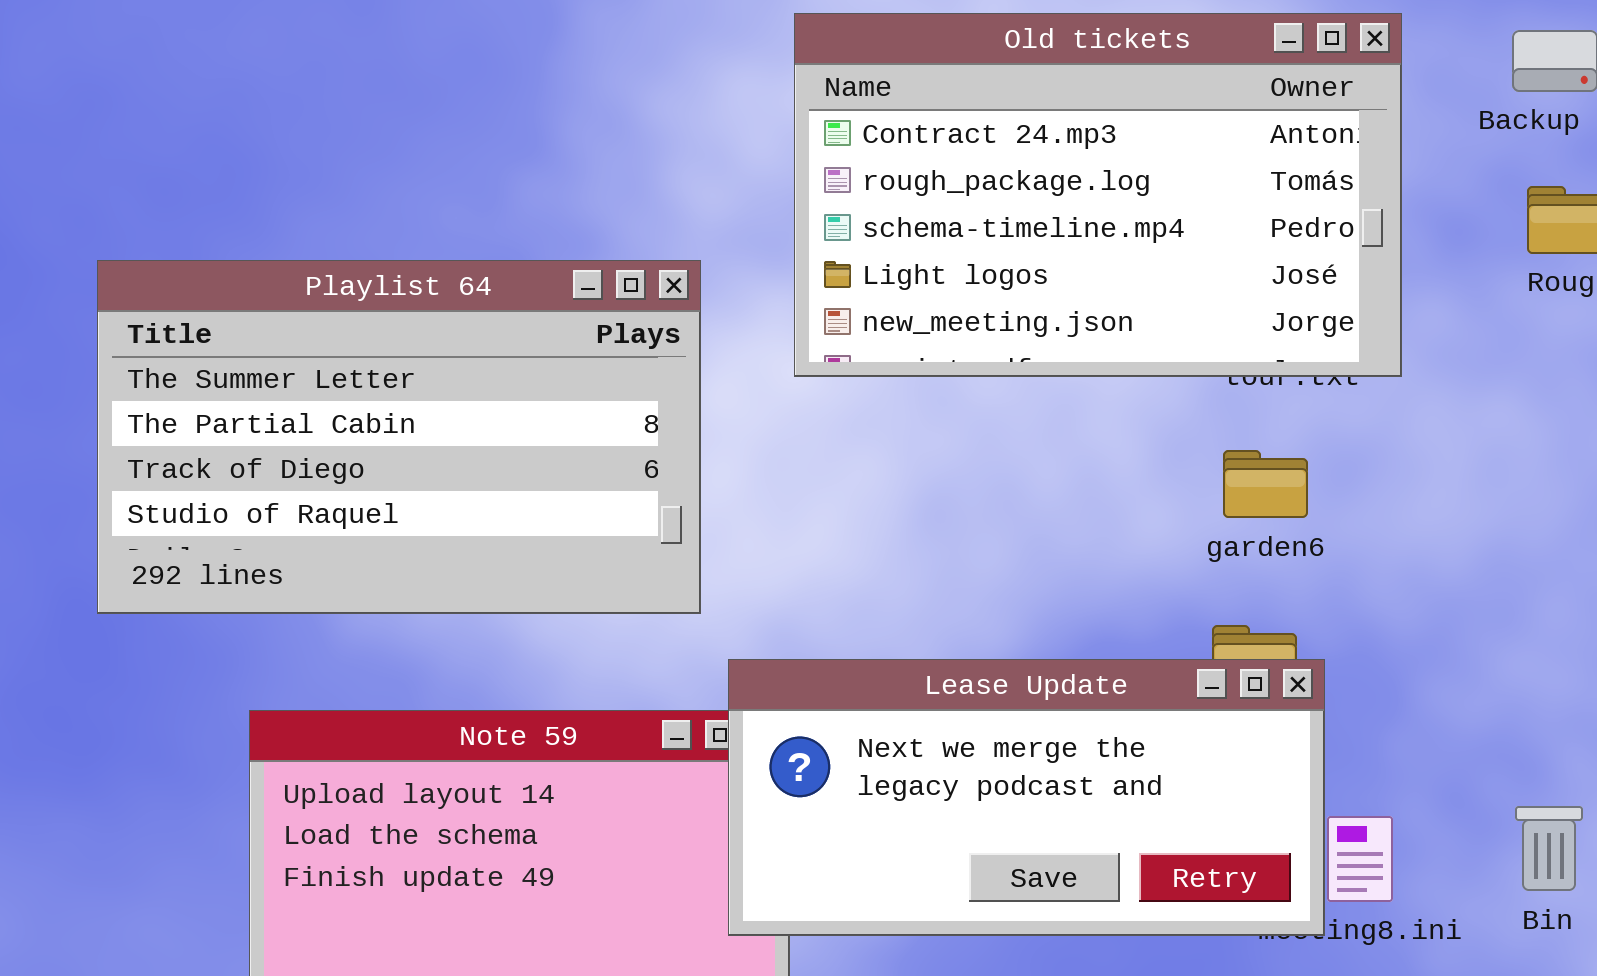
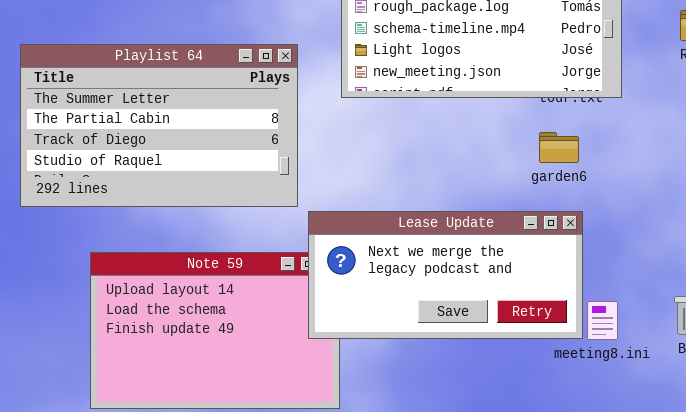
Lease Update: [728,659,1325,936] -> [308,211,583,339], moved

